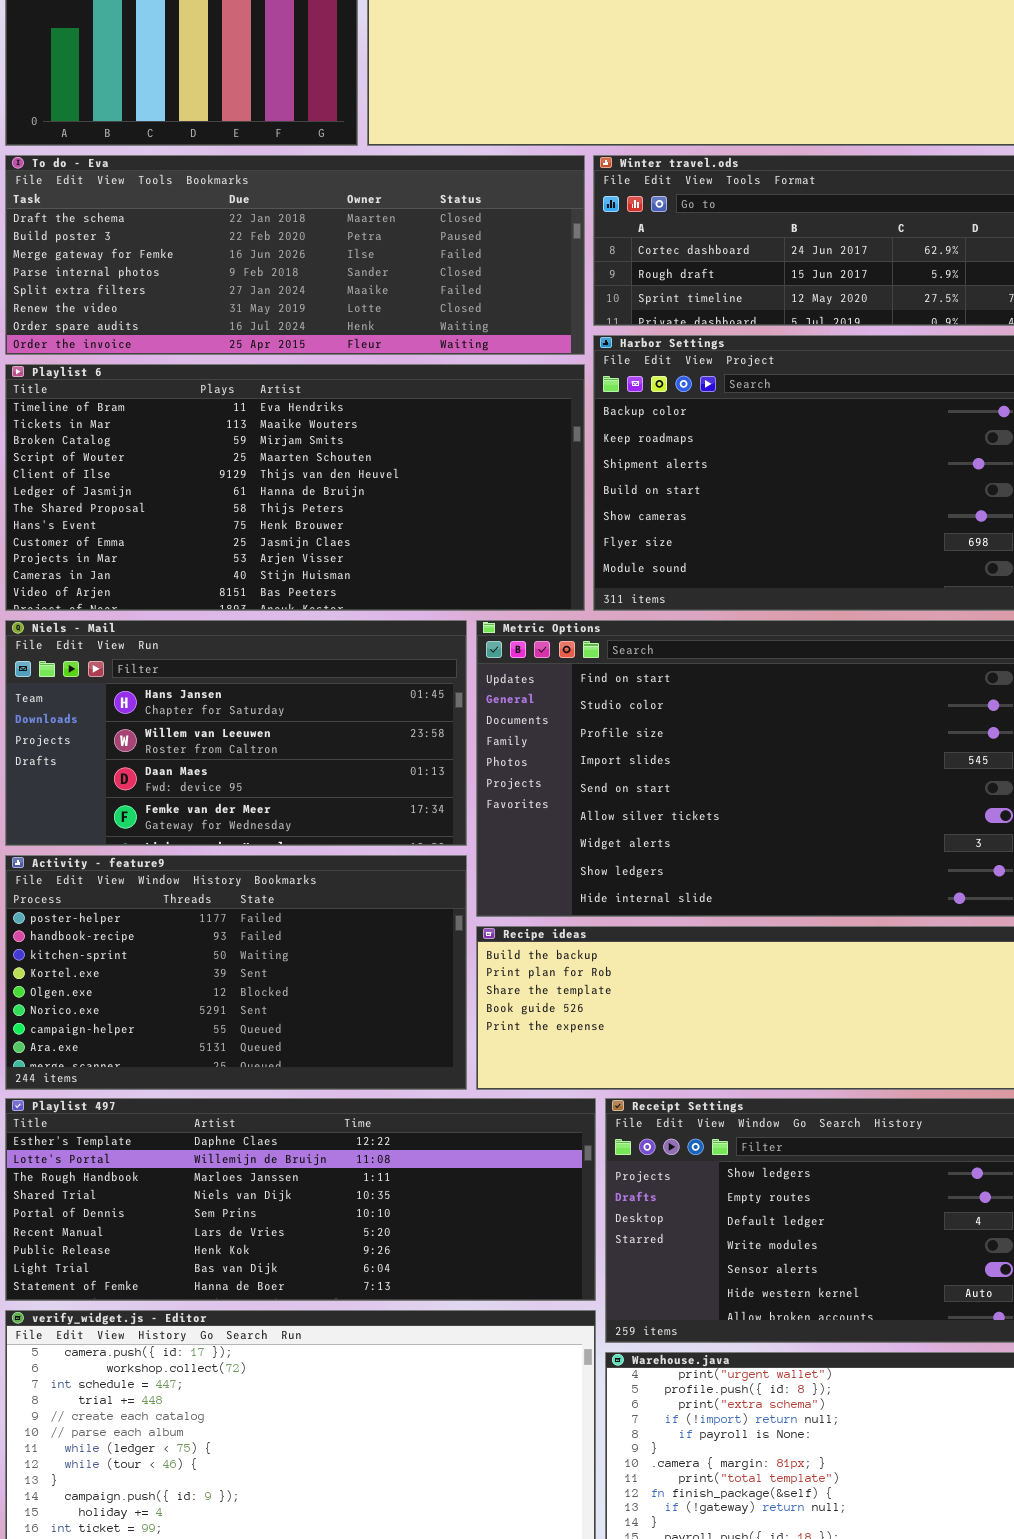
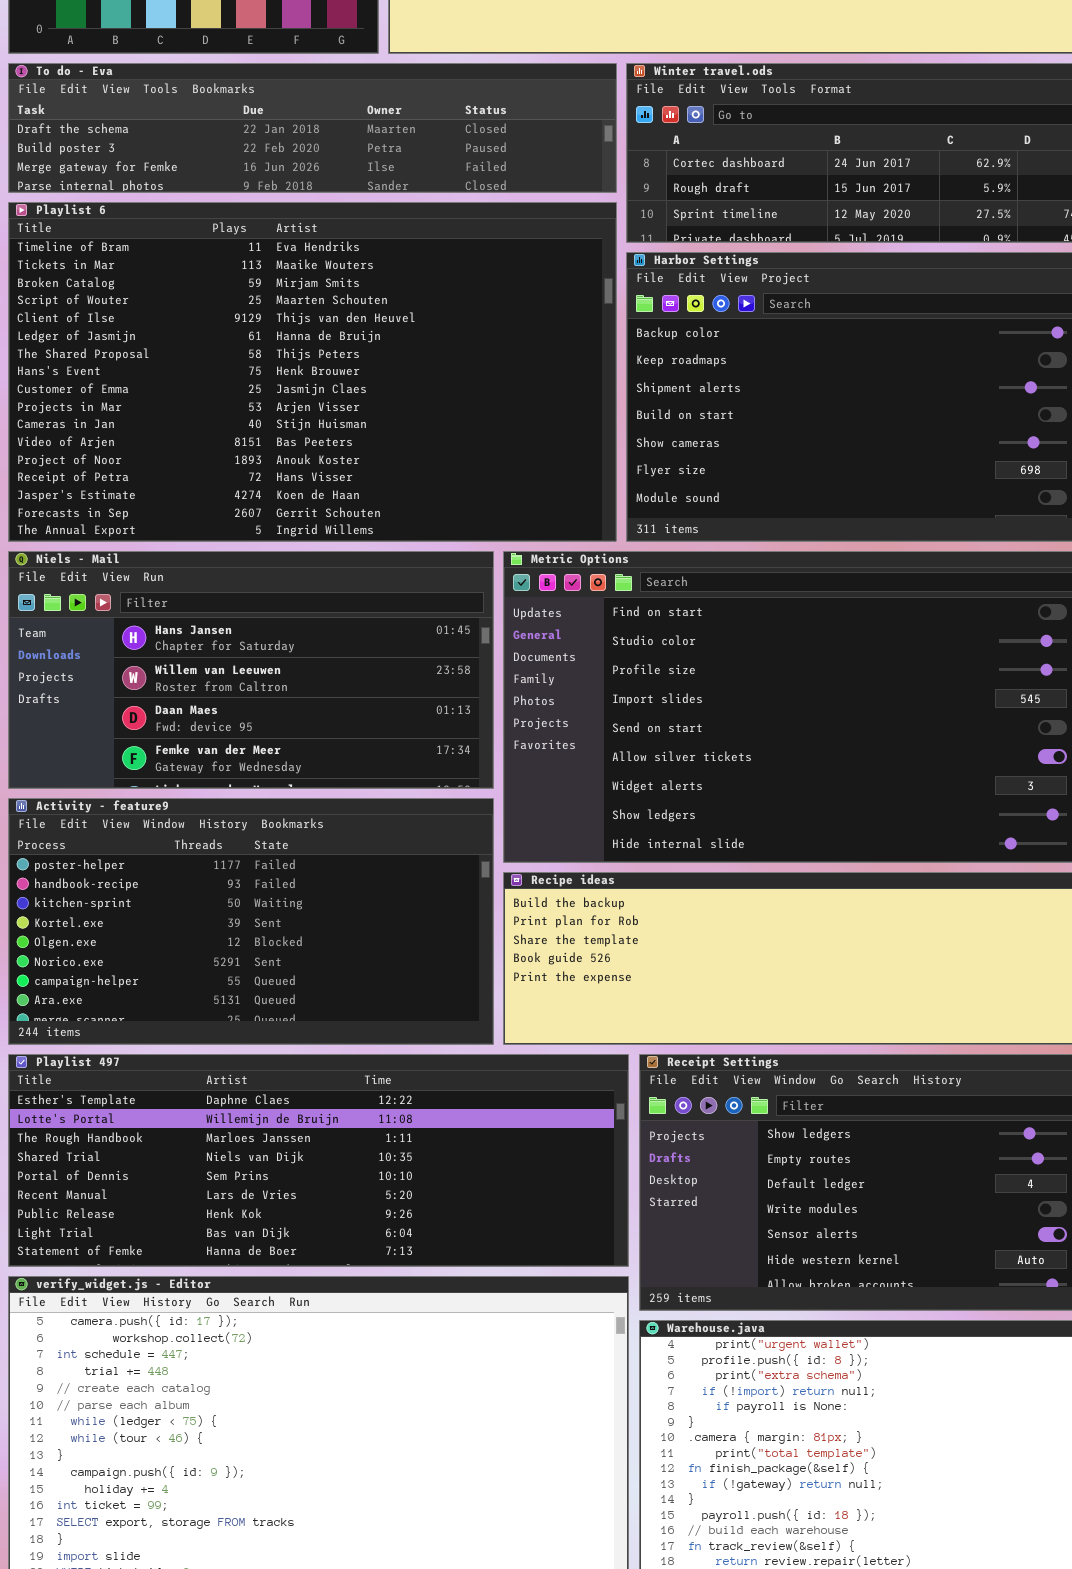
To do - Eva: [5,155,585,355] -> [8,63,617,193], resized
Playlist 6: [5,364,585,611] -> [8,202,617,542], resized

